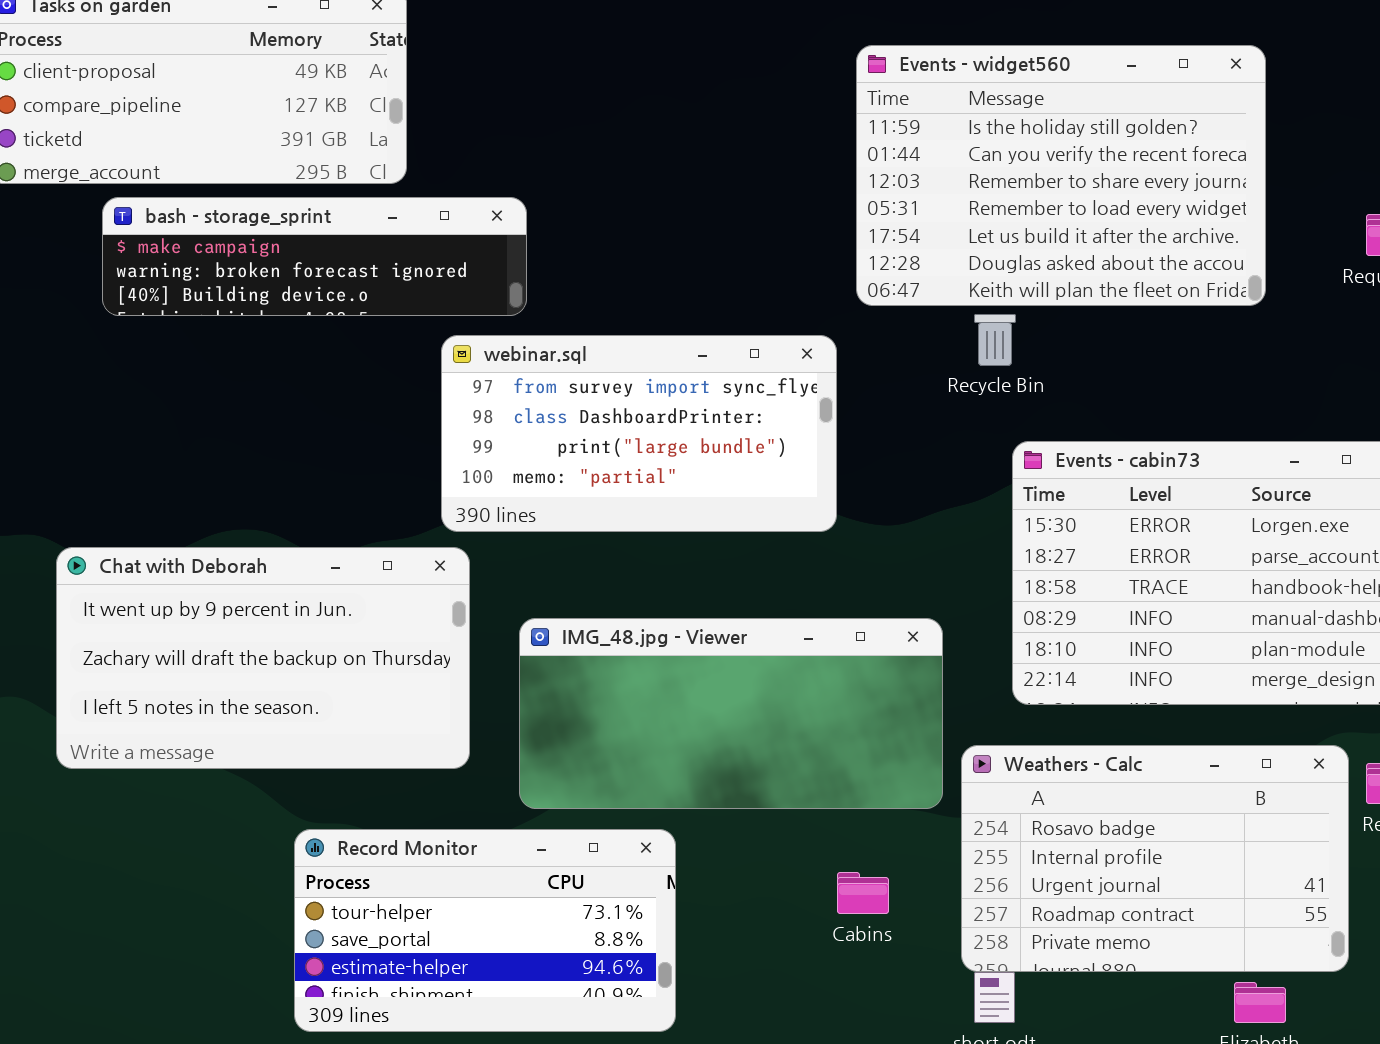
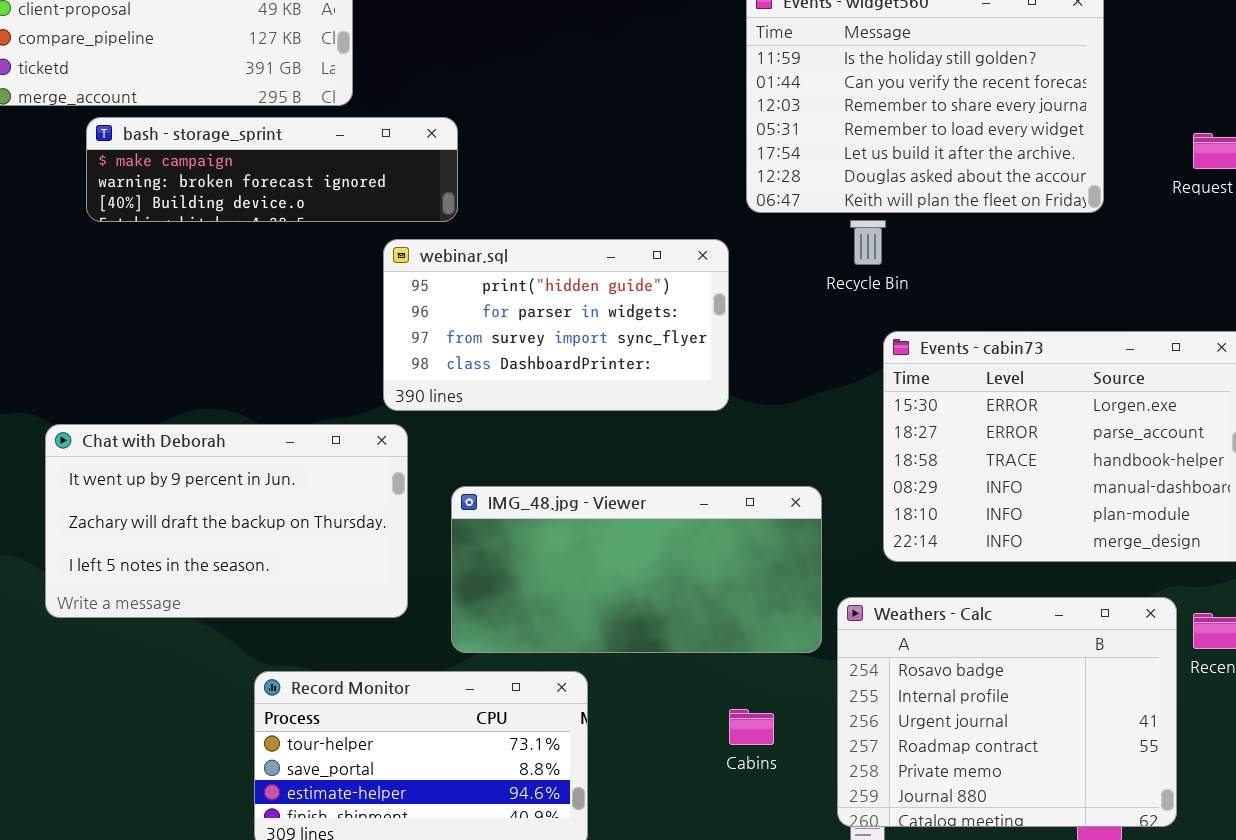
webinar.sql: [441,335,837,532] -> [383,239,729,411], scrolled up 2 rows
Weathers - Calc: [961,745,1349,972] -> [837,597,1177,827], resized

